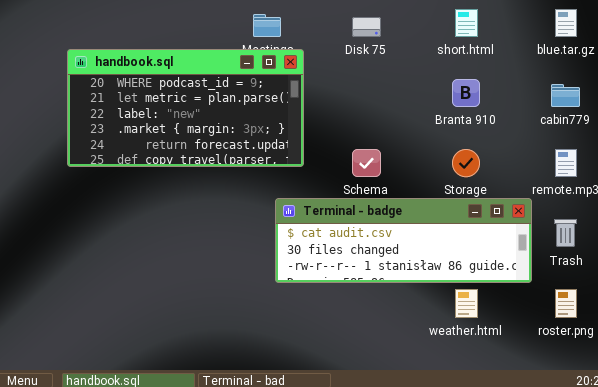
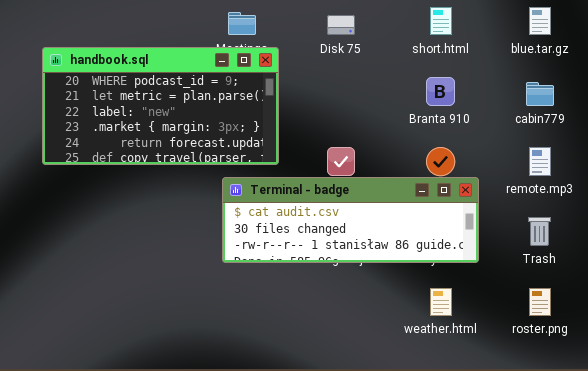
Terminal - badge: [275,198,532,283] -> [222,177,479,263], moved

